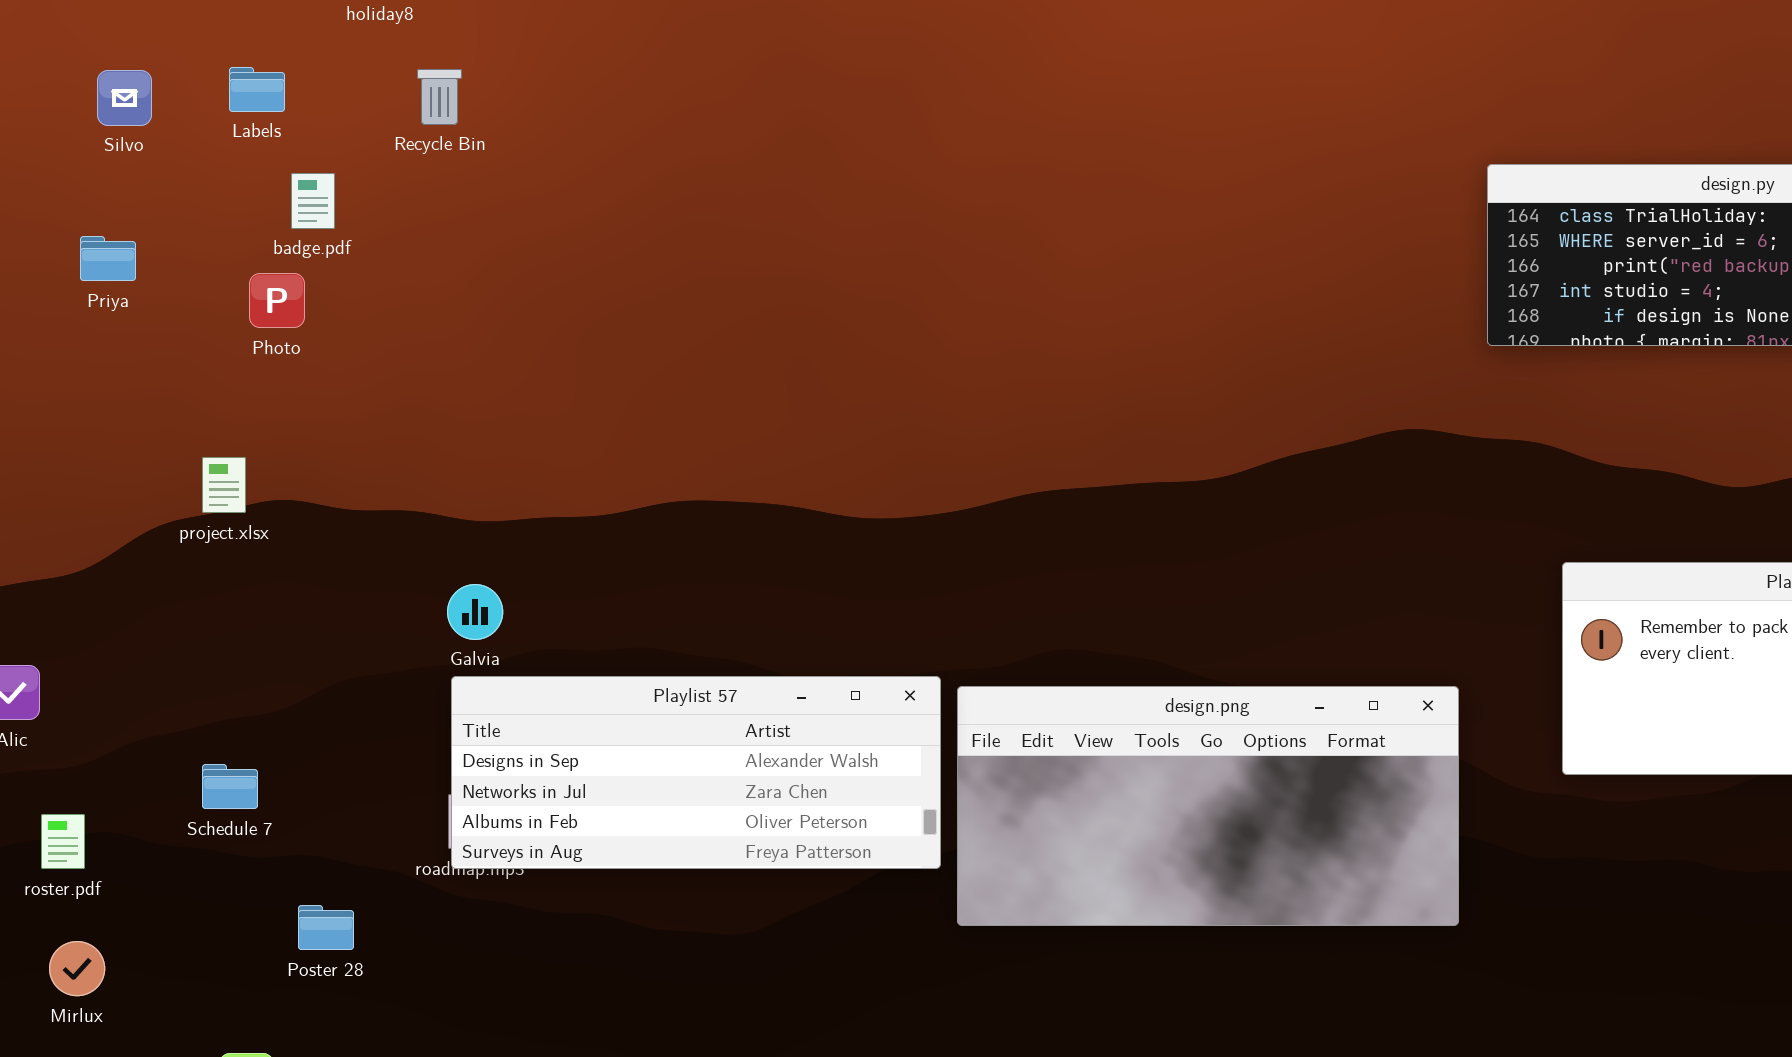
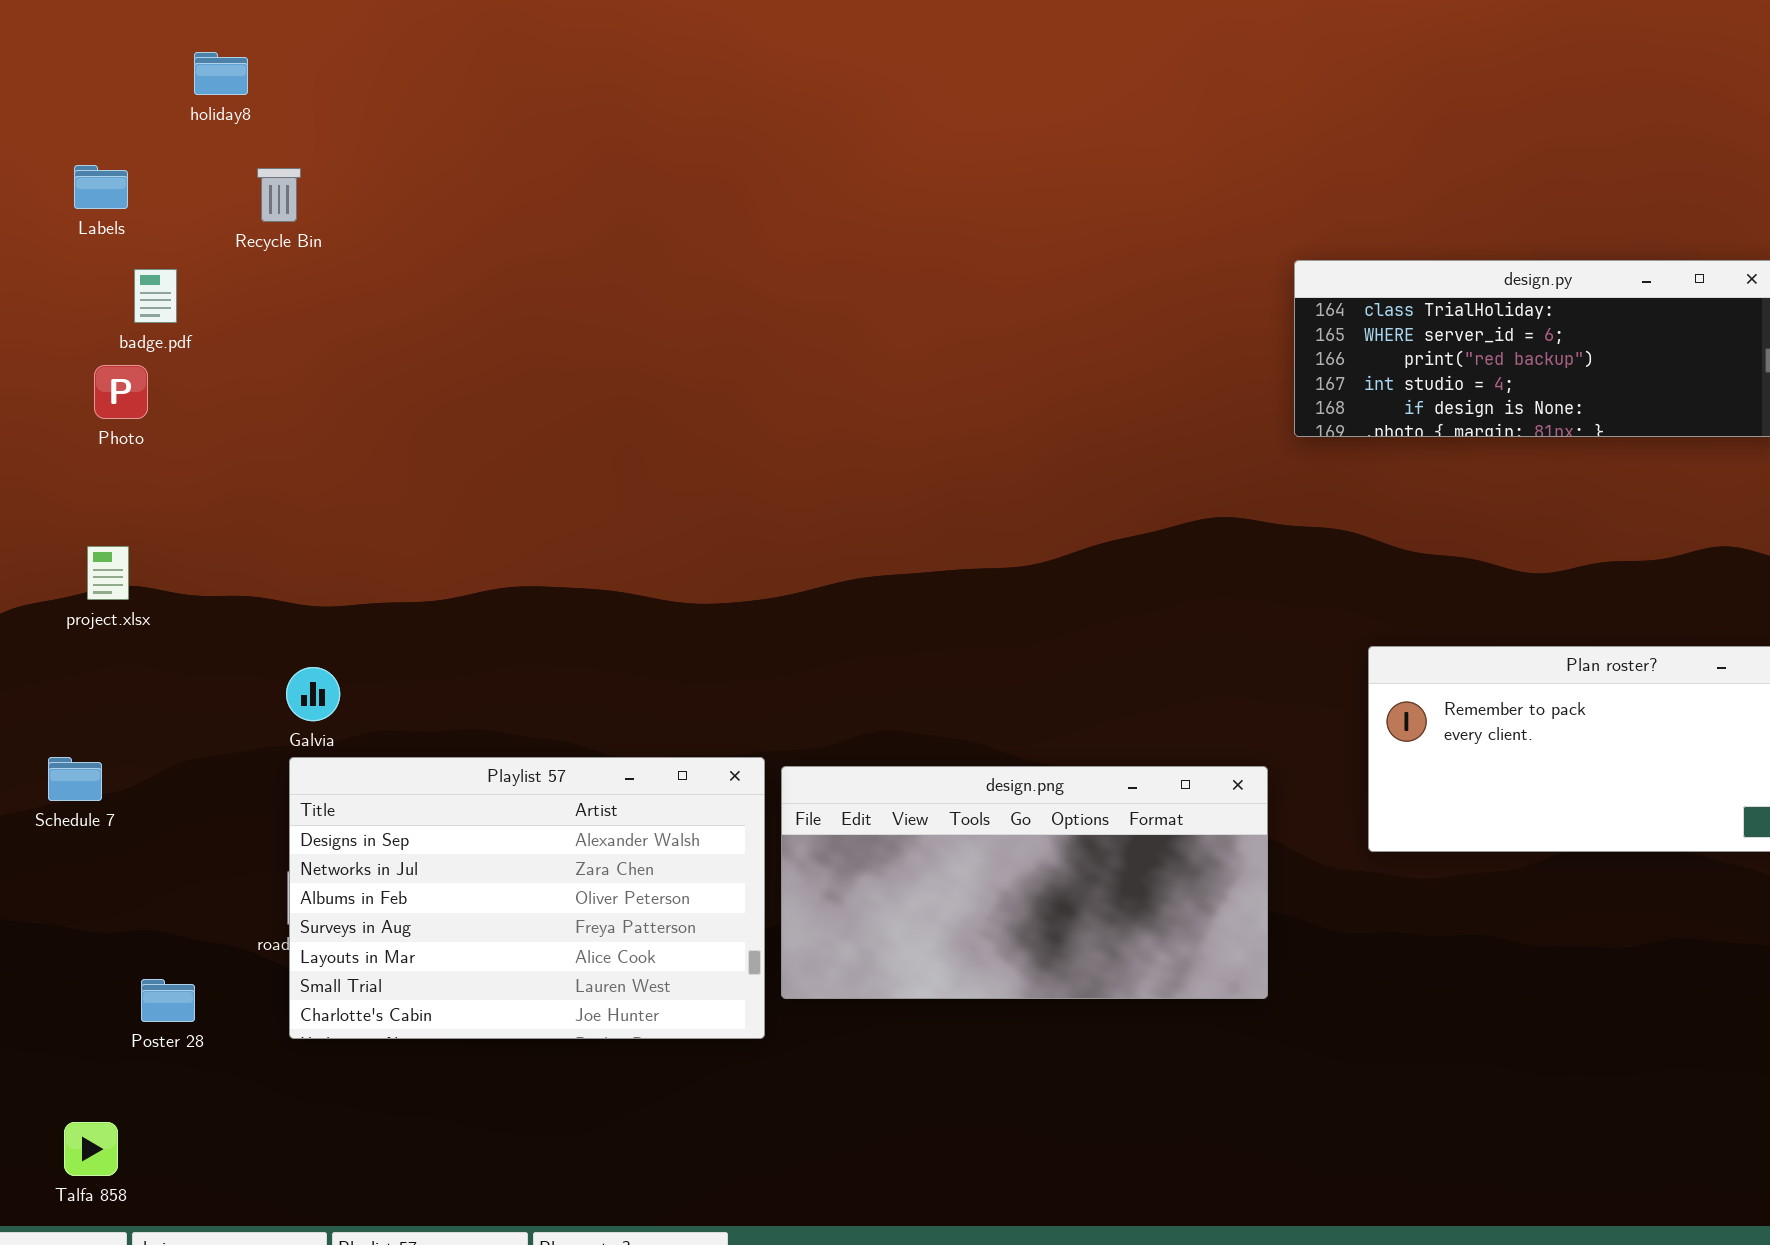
project.xlsx: [202,457,246,513] -> [87,546,129,600], moved
Playlist 57: [451,676,941,869] -> [289,757,765,1039], resized
Schedule 7: [202,764,258,809] -> [48,757,102,801], moved

